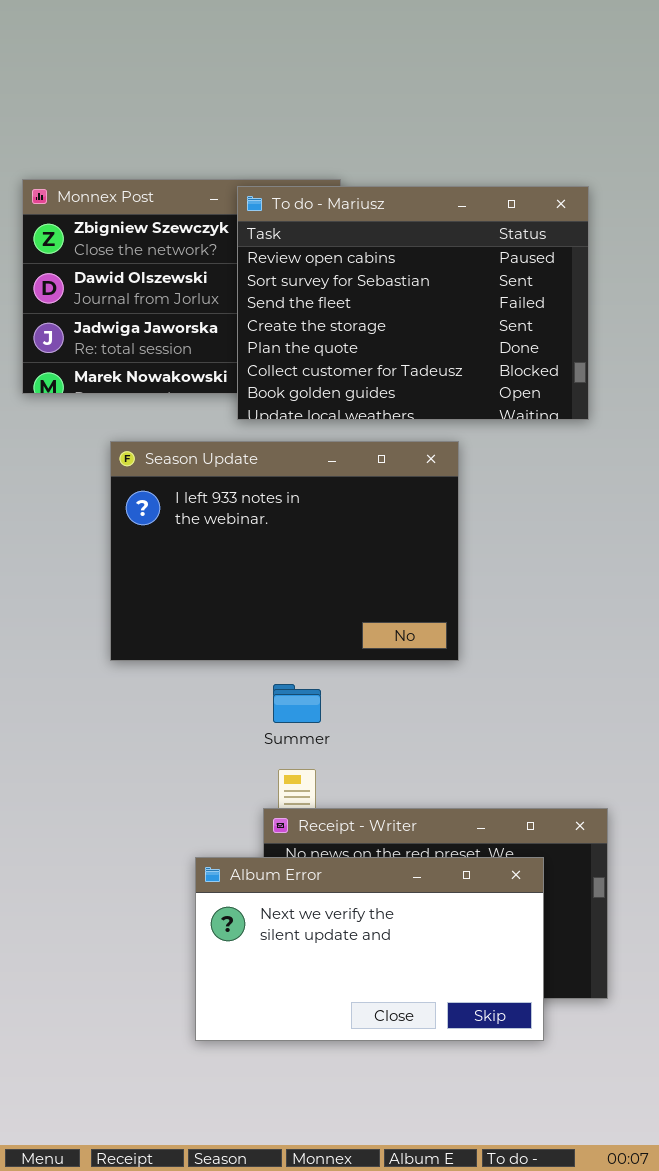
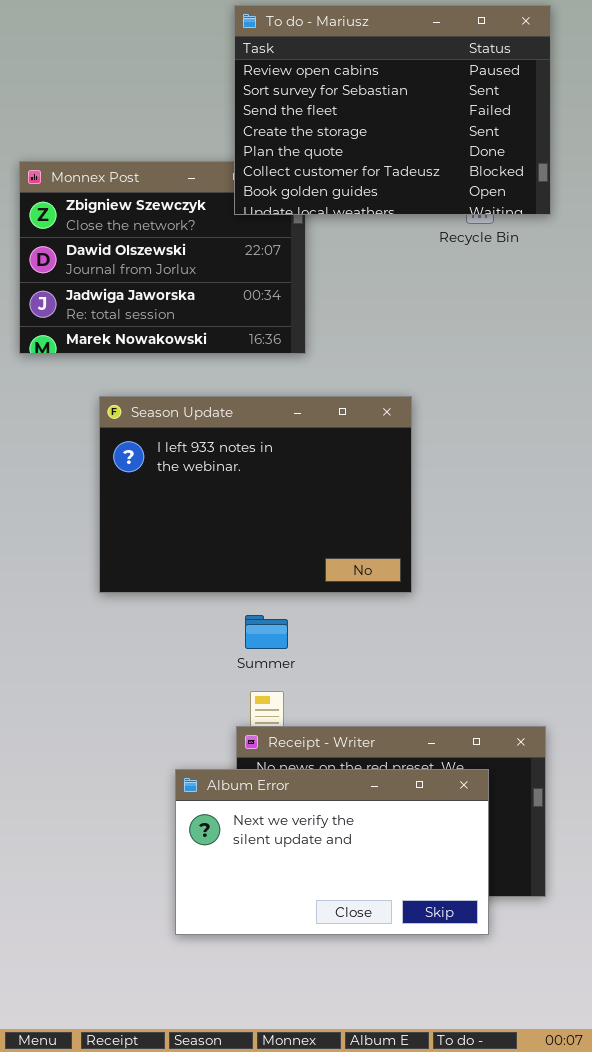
To do - Mariusz: [237,186,589,420] -> [234,5,551,215], moved

